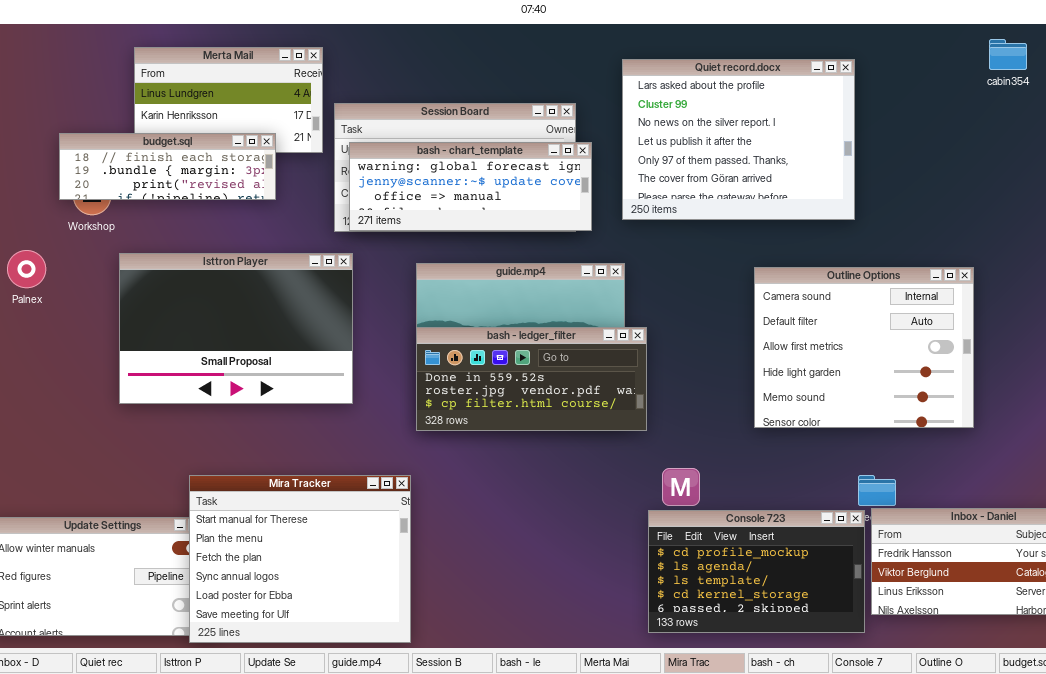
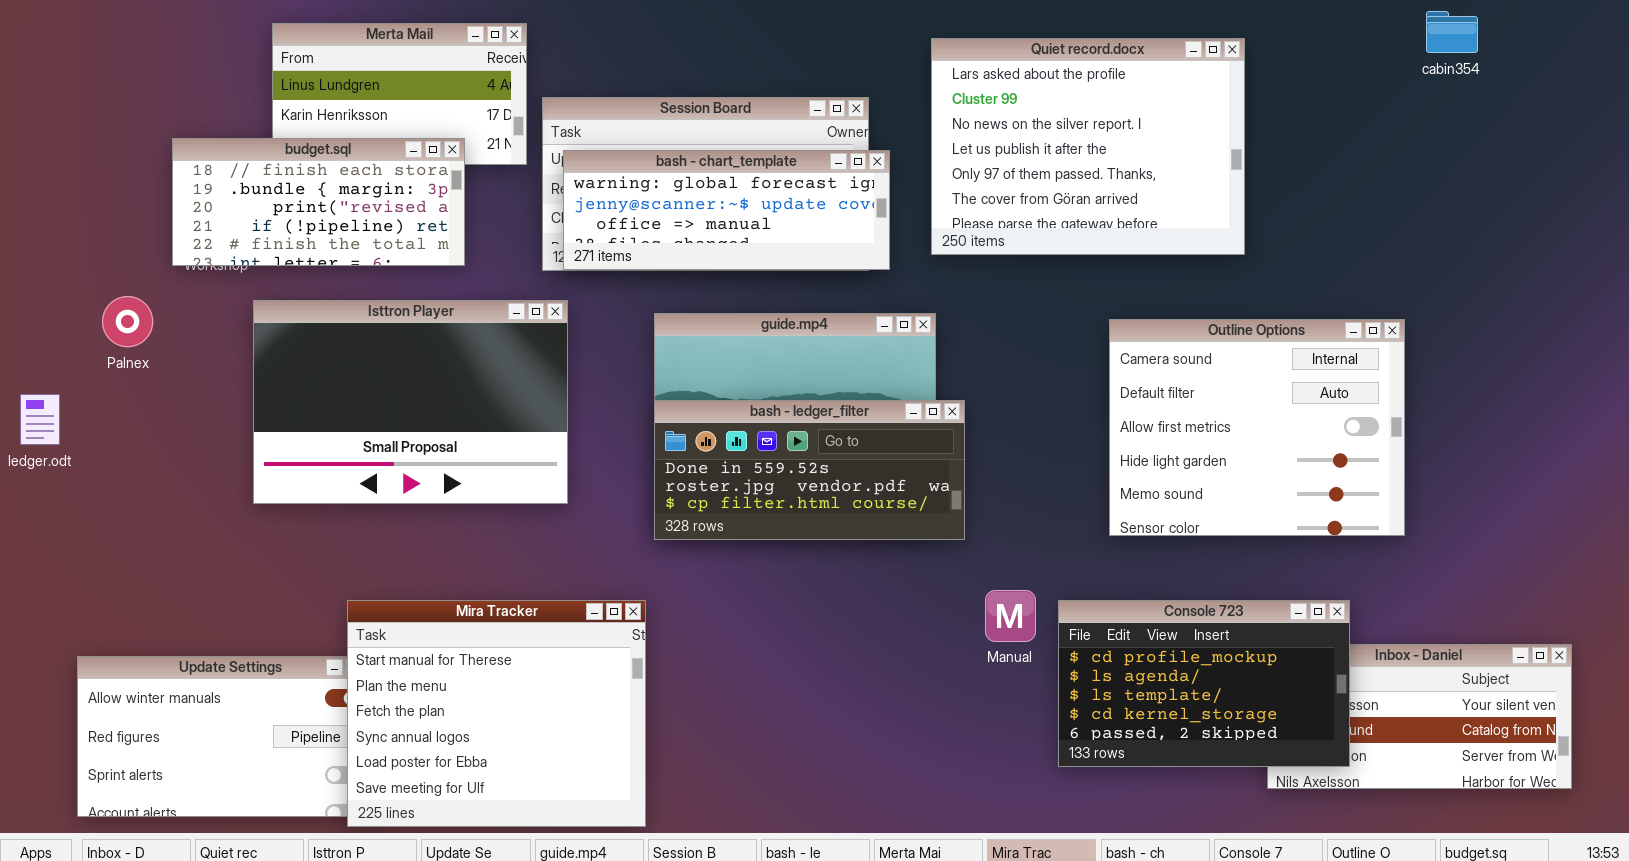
budget.sql: [59,133,276,200] -> [172,138,465,266], resized
Console 723: [648,510,865,633] -> [1058,600,1350,767], moved

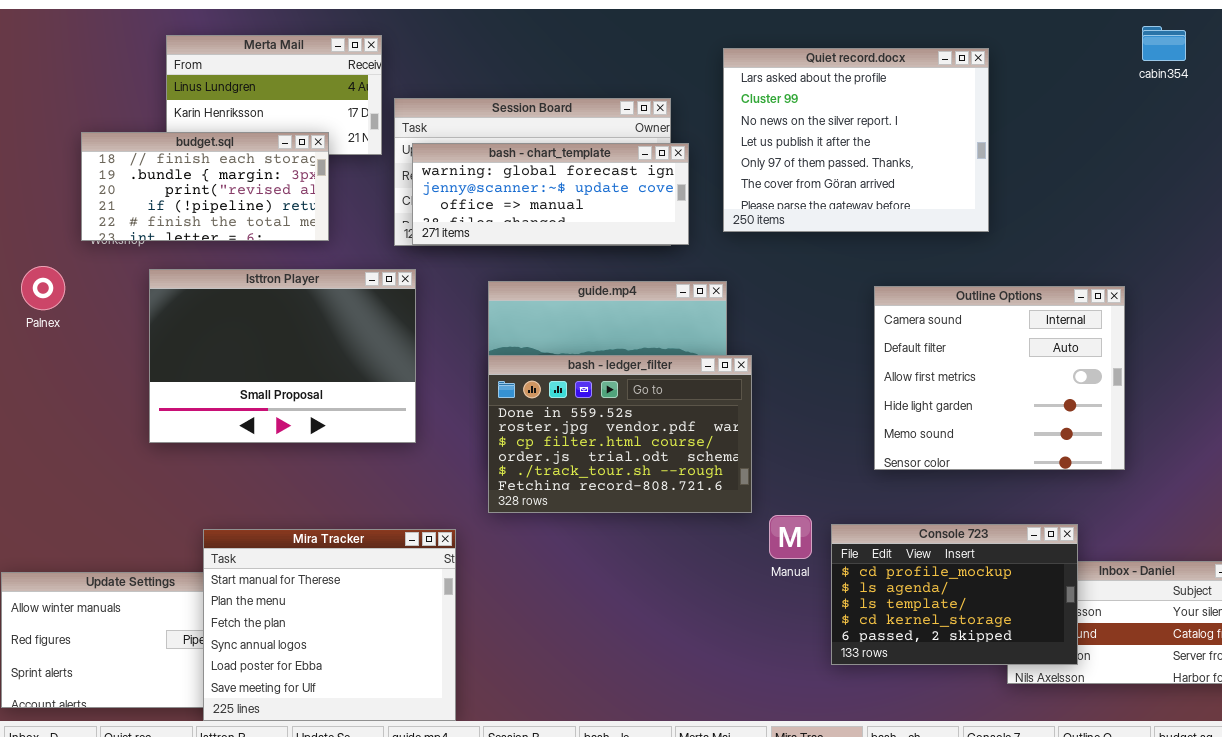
bash - ledger_filter: [654,400,965,540] -> [488,355,752,513], resized
Mira Tracker: [347,600,646,827] -> [203,529,456,721], moved

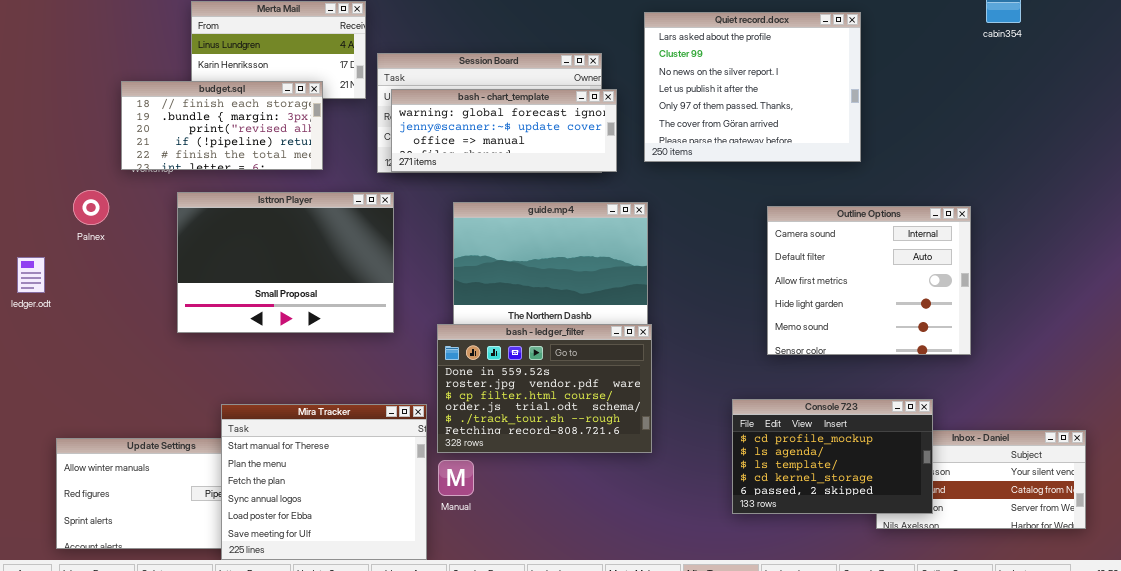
bash - ledger_filter: [488,355,752,513] -> [437,324,652,453], moved
Manual: [769,515,812,559] -> [438,460,474,496], moved

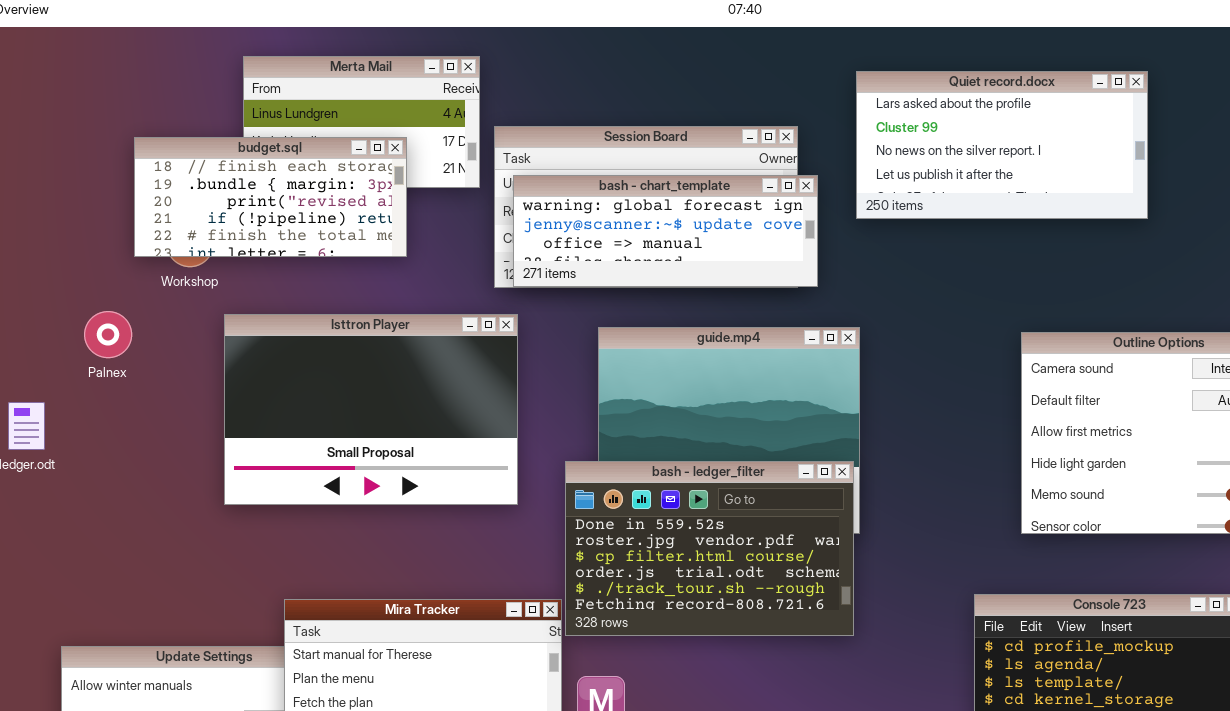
Quiet record.docx: [644,12,861,162] -> [856,71,1148,219], resized
budget.sql: [121,81,323,170] -> [134,137,407,257], moved
bash - ledger_filter: [437,324,652,453] -> [565,461,854,636], moved

